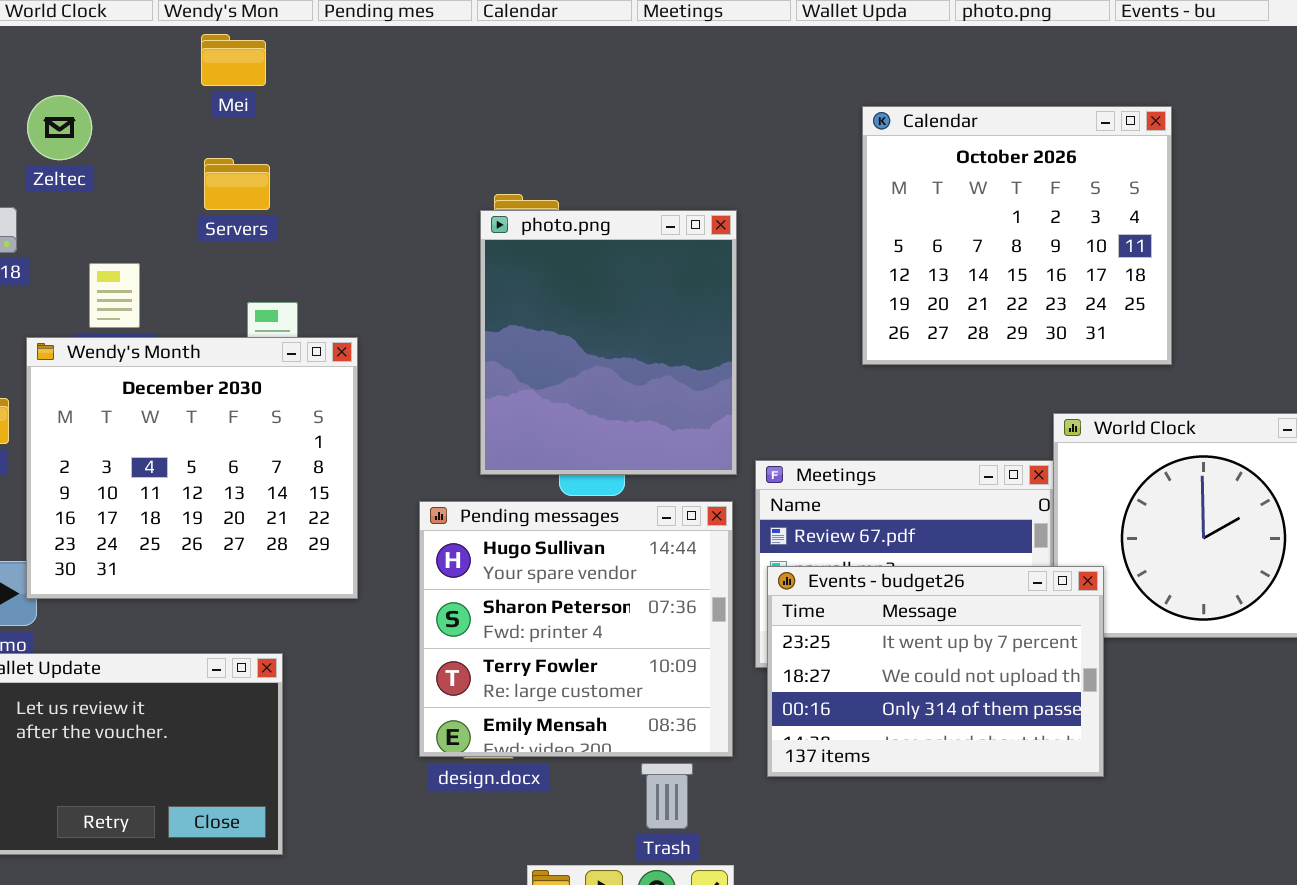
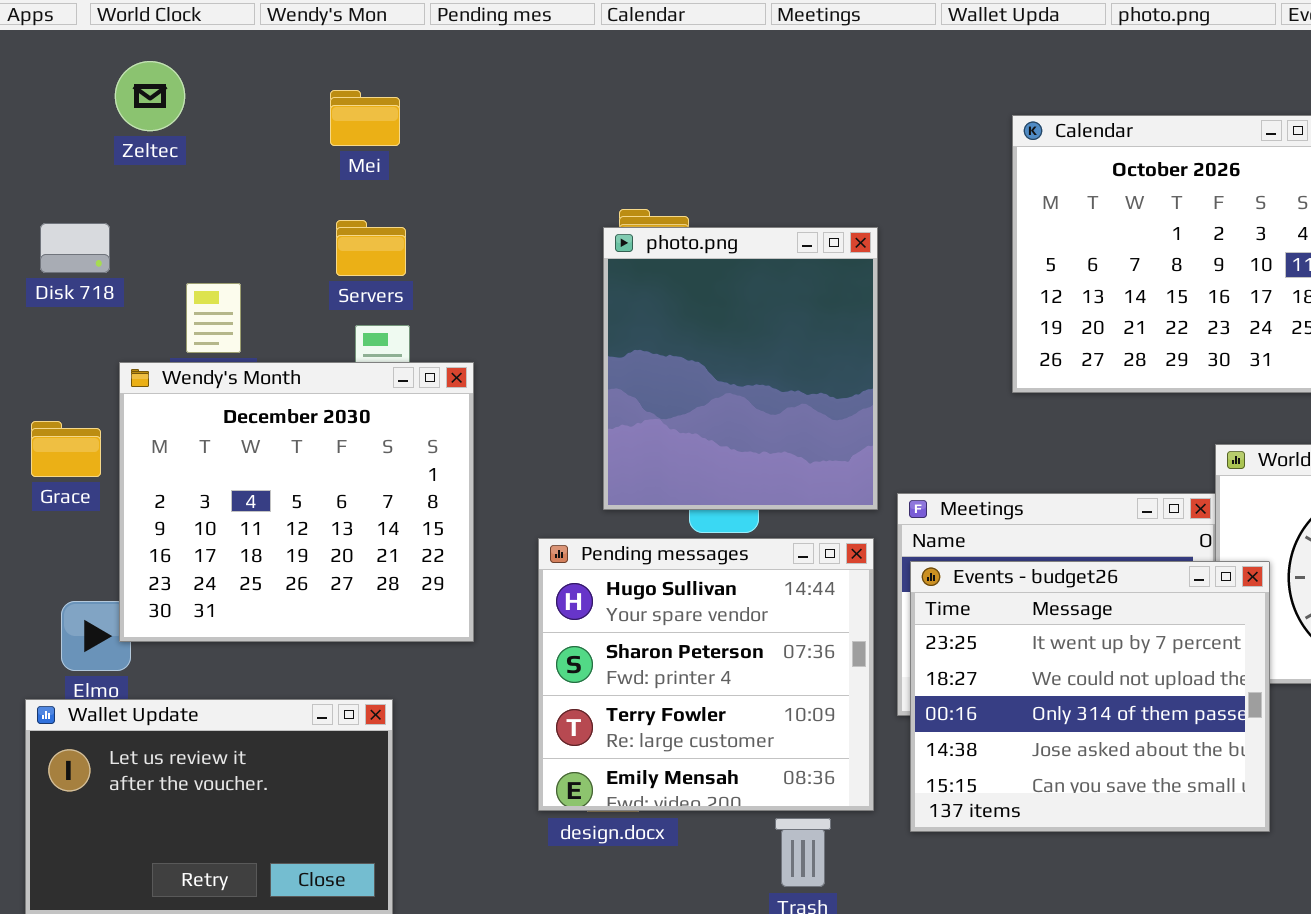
Mei: [201,34,266,86] -> [330,90,400,146], moved
Zeltec: [27,95,92,160] -> [115,61,185,131], moved
Servers: [204,158,270,210] -> [336,220,406,276], moved
Events - budget26: [767,566,1104,777] -> [910,561,1270,832], resized

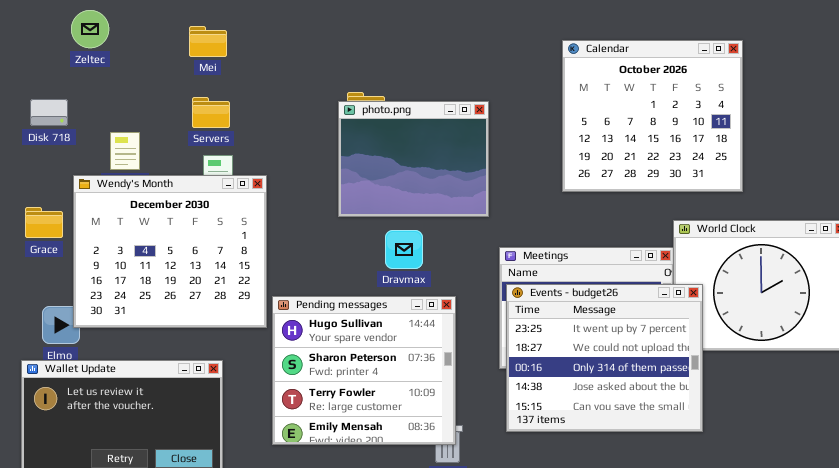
photo.png: [603,227,878,510] -> [338,101,489,217], resized
Pending messages: [538,538,874,811] -> [272,296,456,445], moved

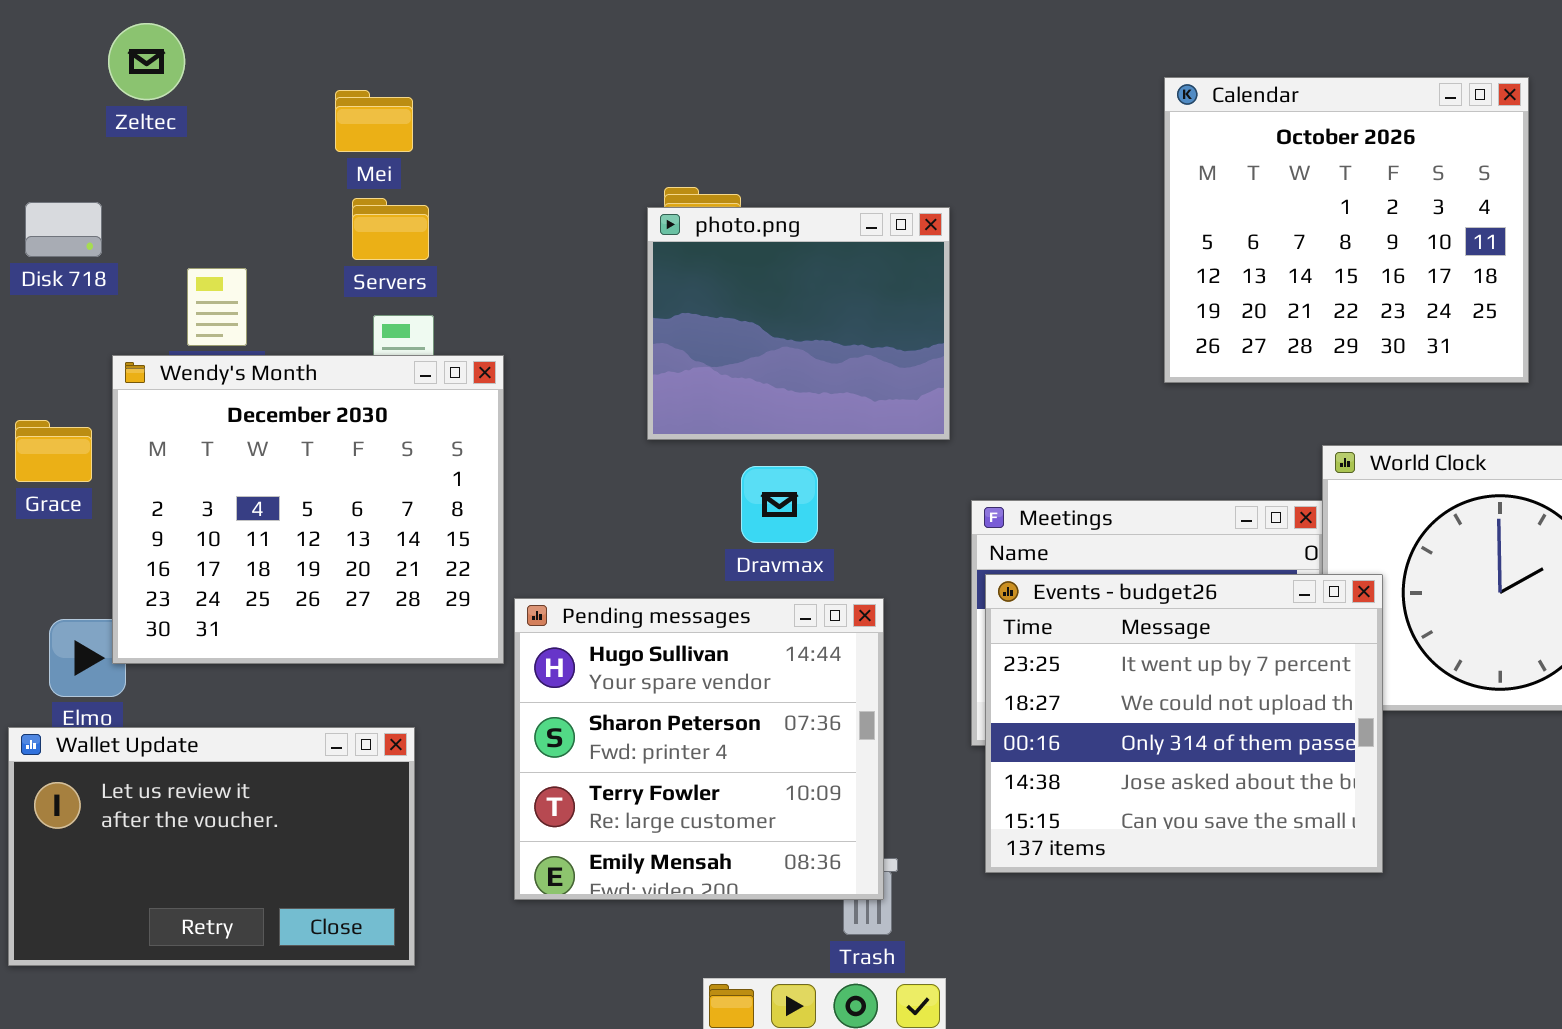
Mei: [189,26,227,57] -> [335,90,413,152], moved
Calendar: [562,40,743,192] -> [1164,77,1529,383], moved

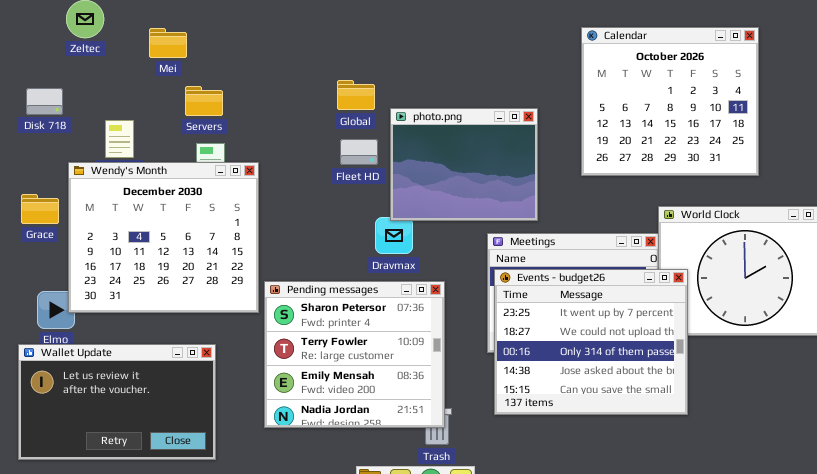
Mei: [335,90,413,152] -> [149,28,187,58], moved
photo.png: [647,207,950,440] -> [390,108,538,221], moved
Pending messages: [514,598,884,900] -> [264,281,445,428], scrolled down 1 row

